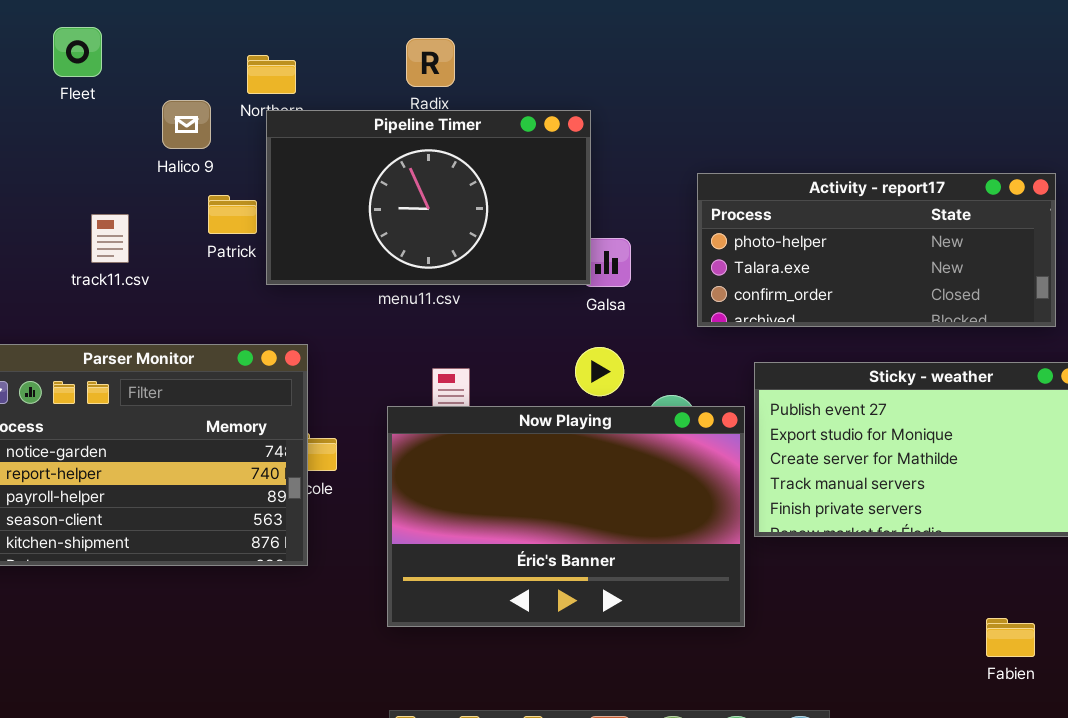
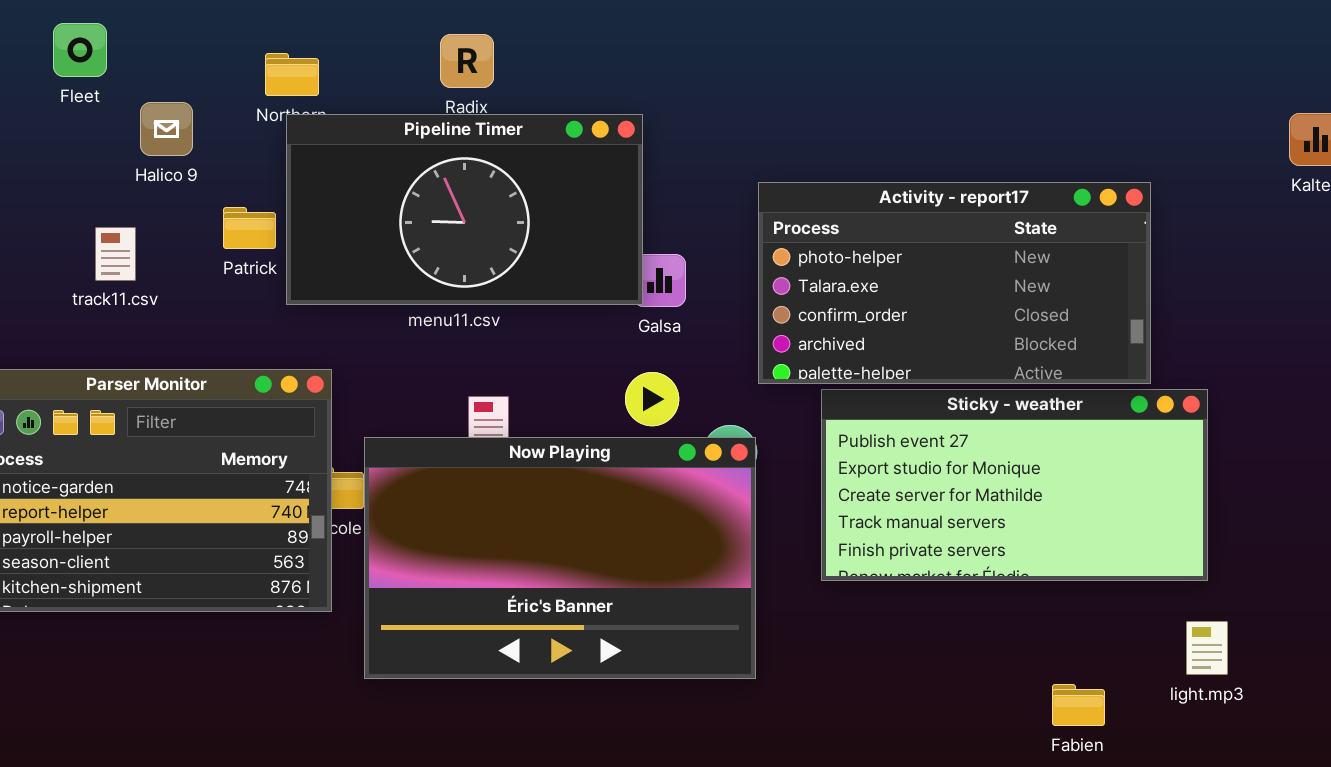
Halico 9: [162,100,211,149] -> [140,102,193,156], moved
Activity - report17: [697,173,1056,327] -> [758,182,1151,384], resized
Now Playing: [387,406,745,627] -> [364,437,756,679], moved
Fabien: [986,618,1035,657] -> [1052,684,1105,726], moved

